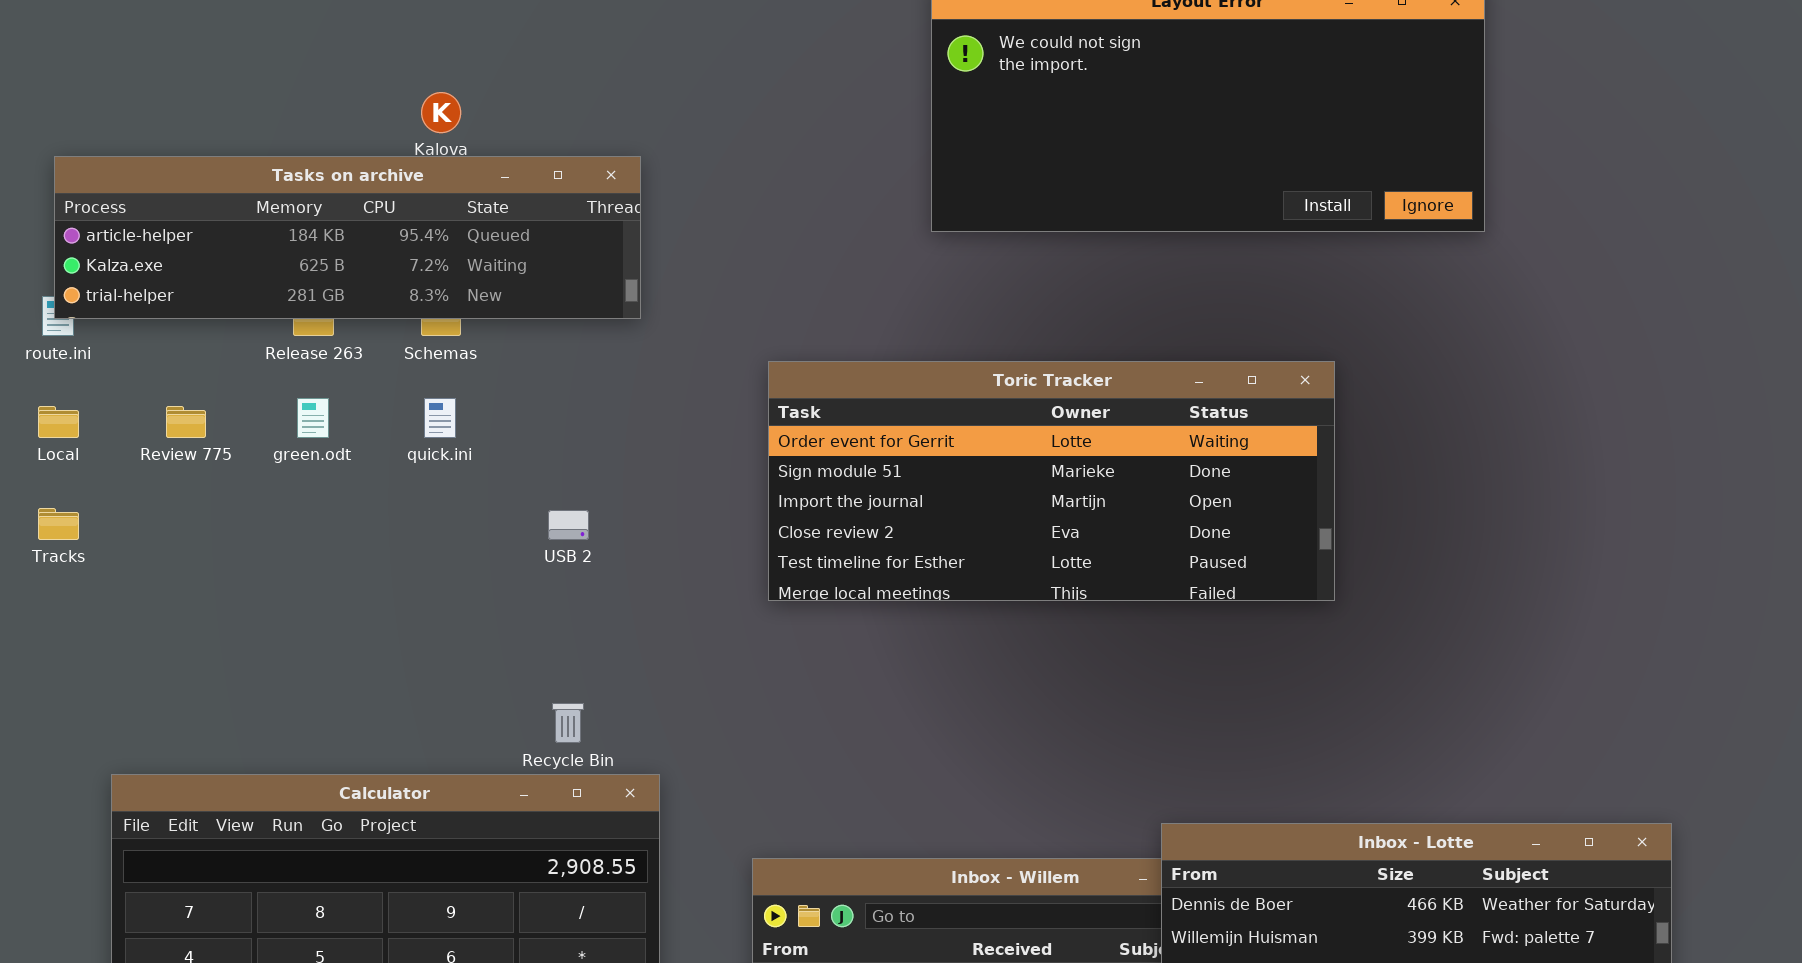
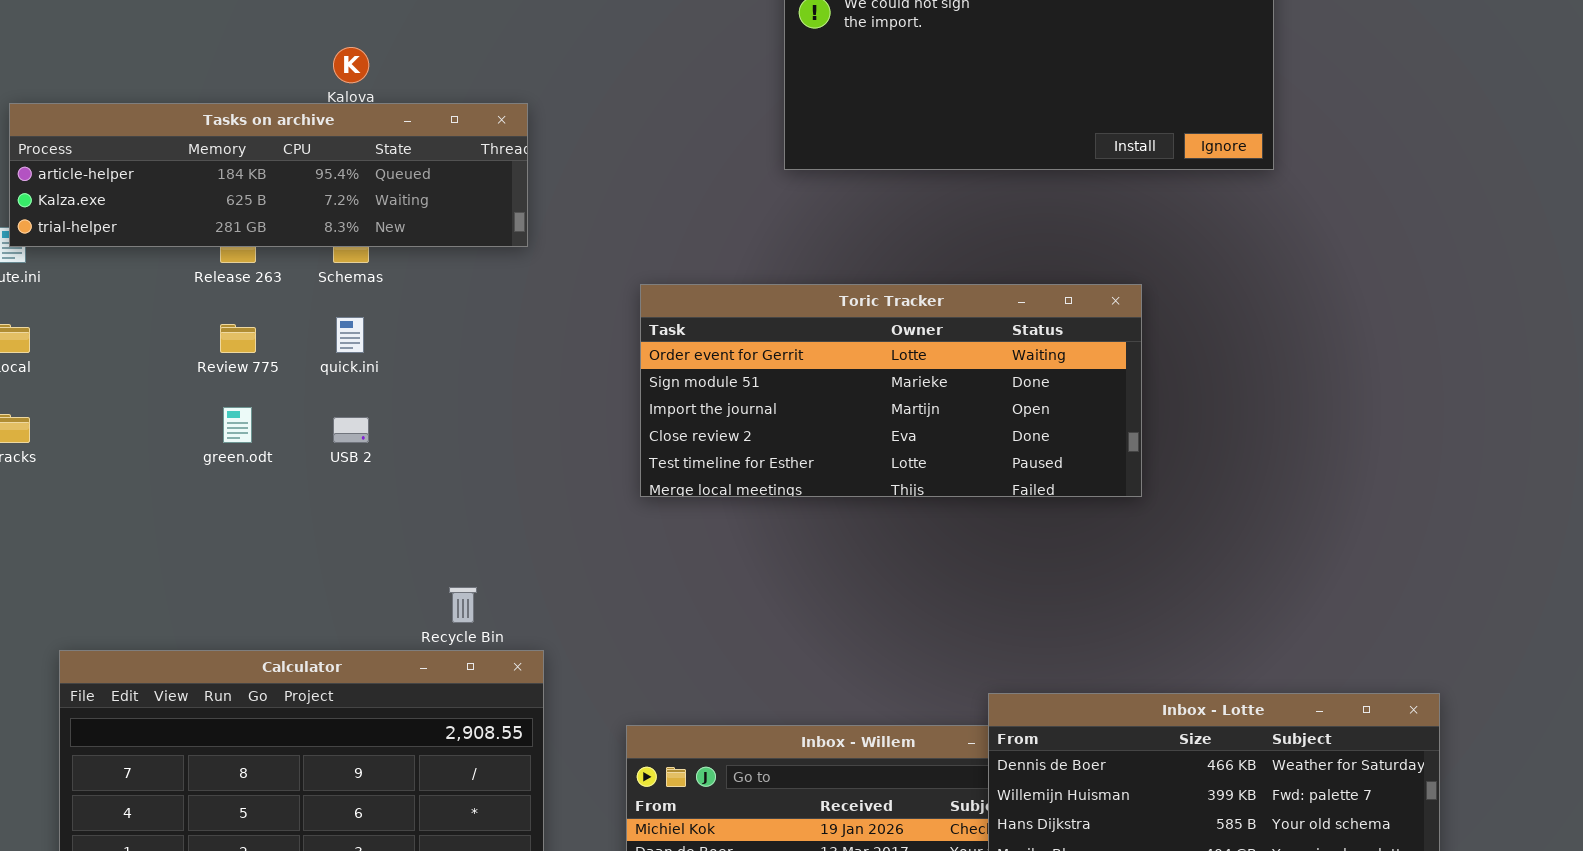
green.odt: [297,398,329,438] -> [223,407,252,443], moved
Review 775: [166,406,206,438] -> [220,324,256,353], moved
USB 2: [548,510,589,540] -> [333,417,369,443], moved

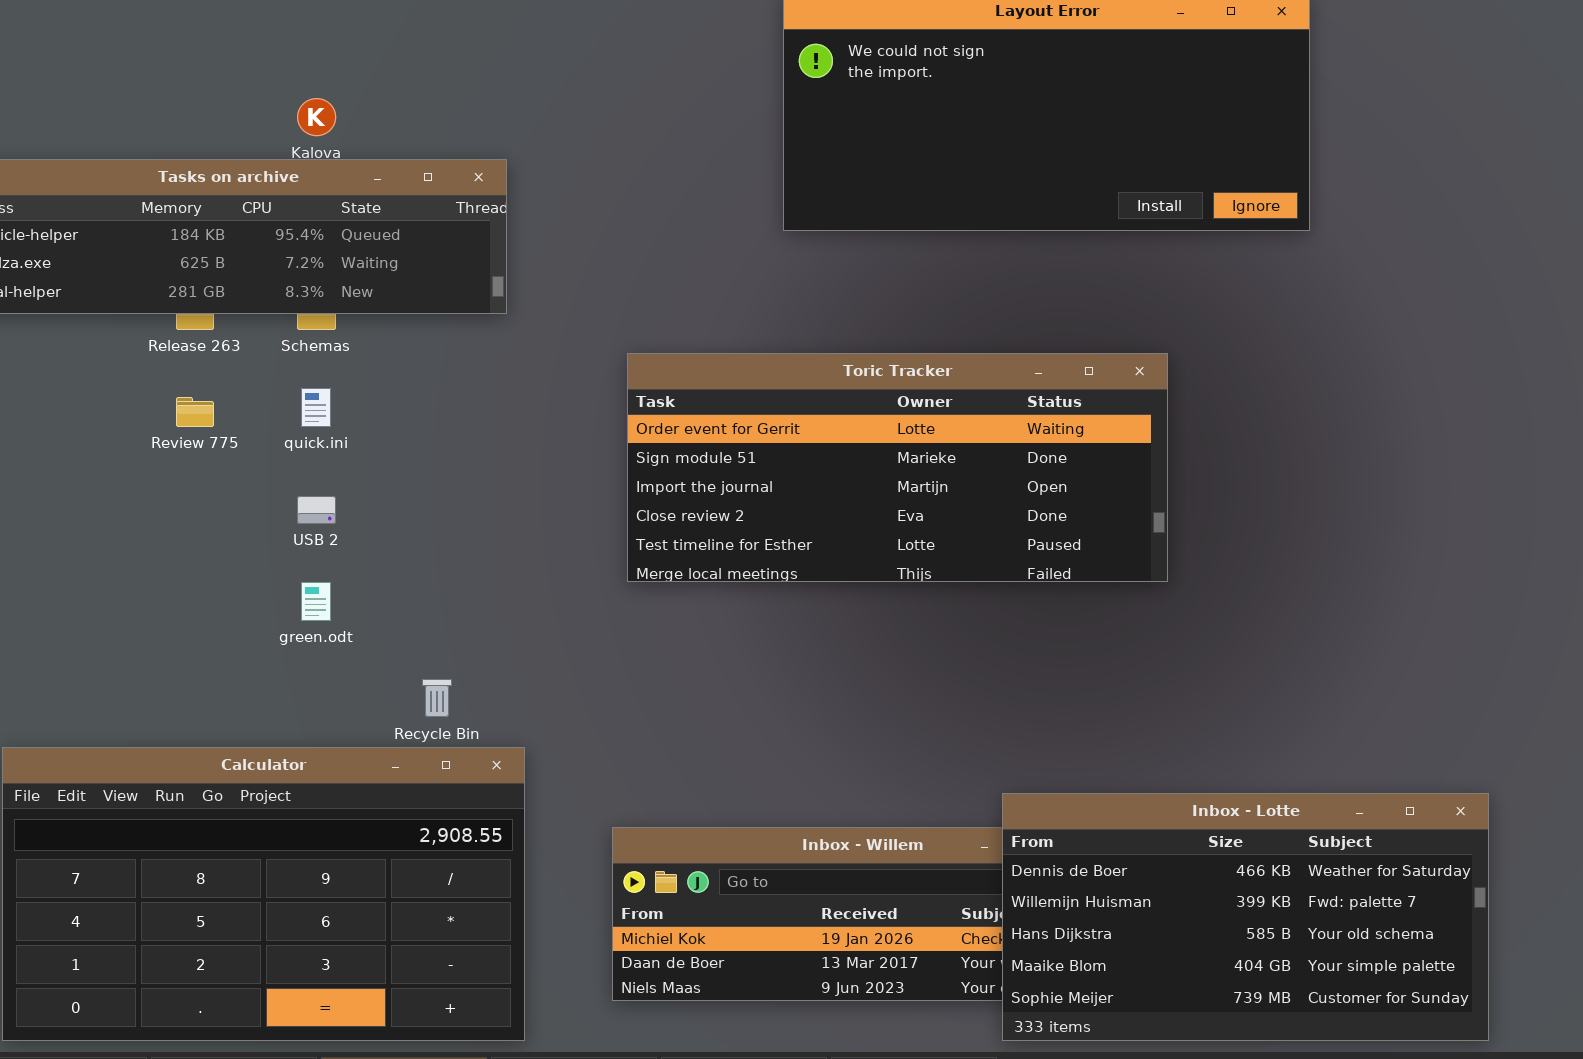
green.odt: [223,407,252,443] -> [301,582,331,621], moved

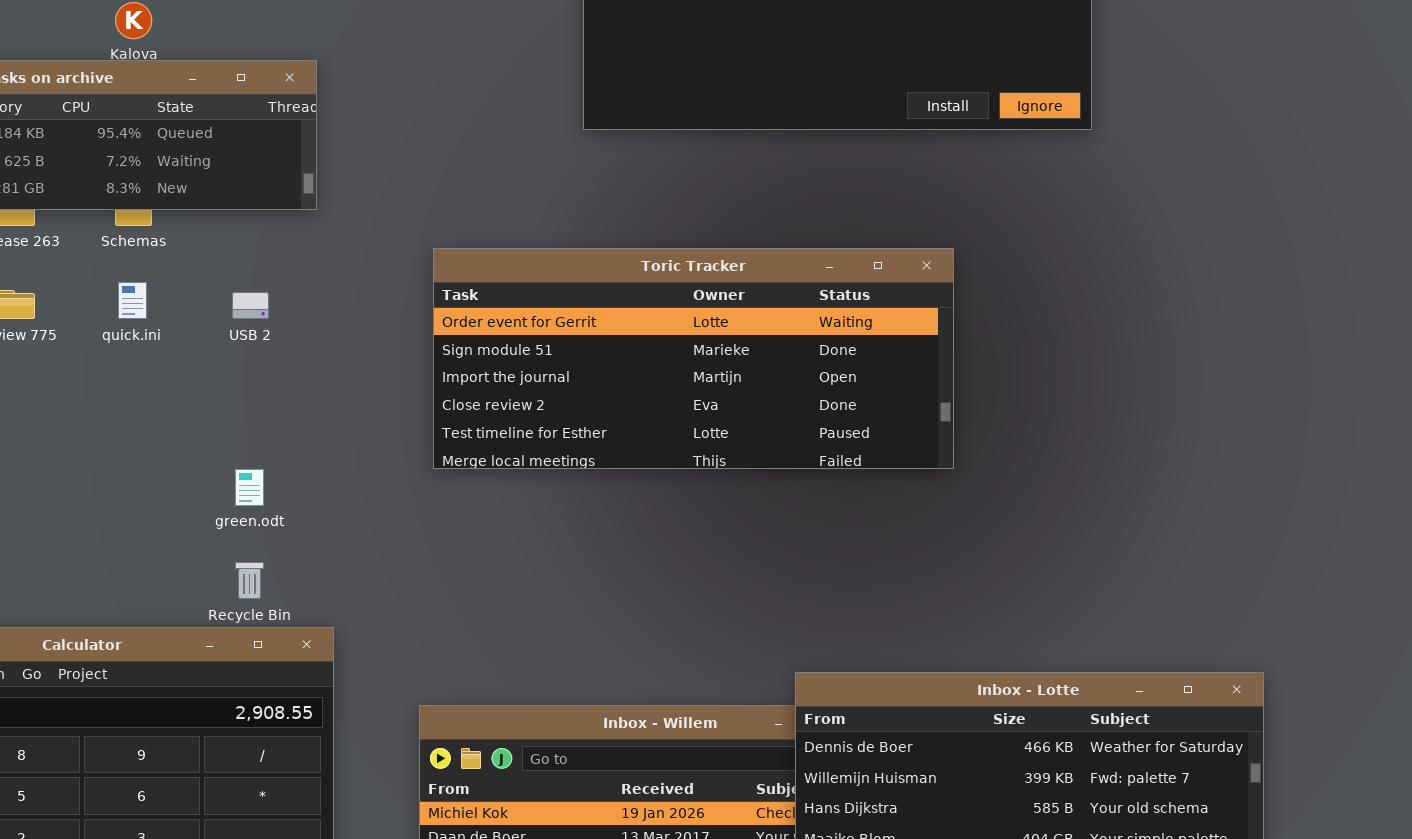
USB 2: [297,496,336,524] -> [232,292,269,319], moved
green.odt: [301,582,331,621] -> [235,469,264,506], moved

